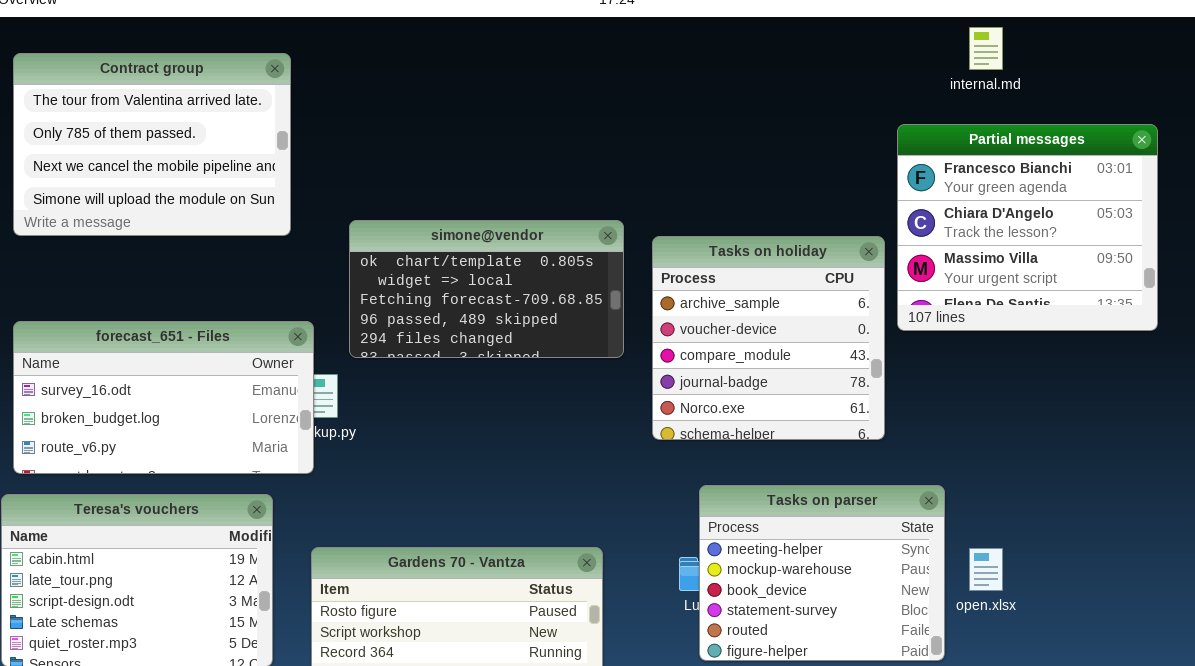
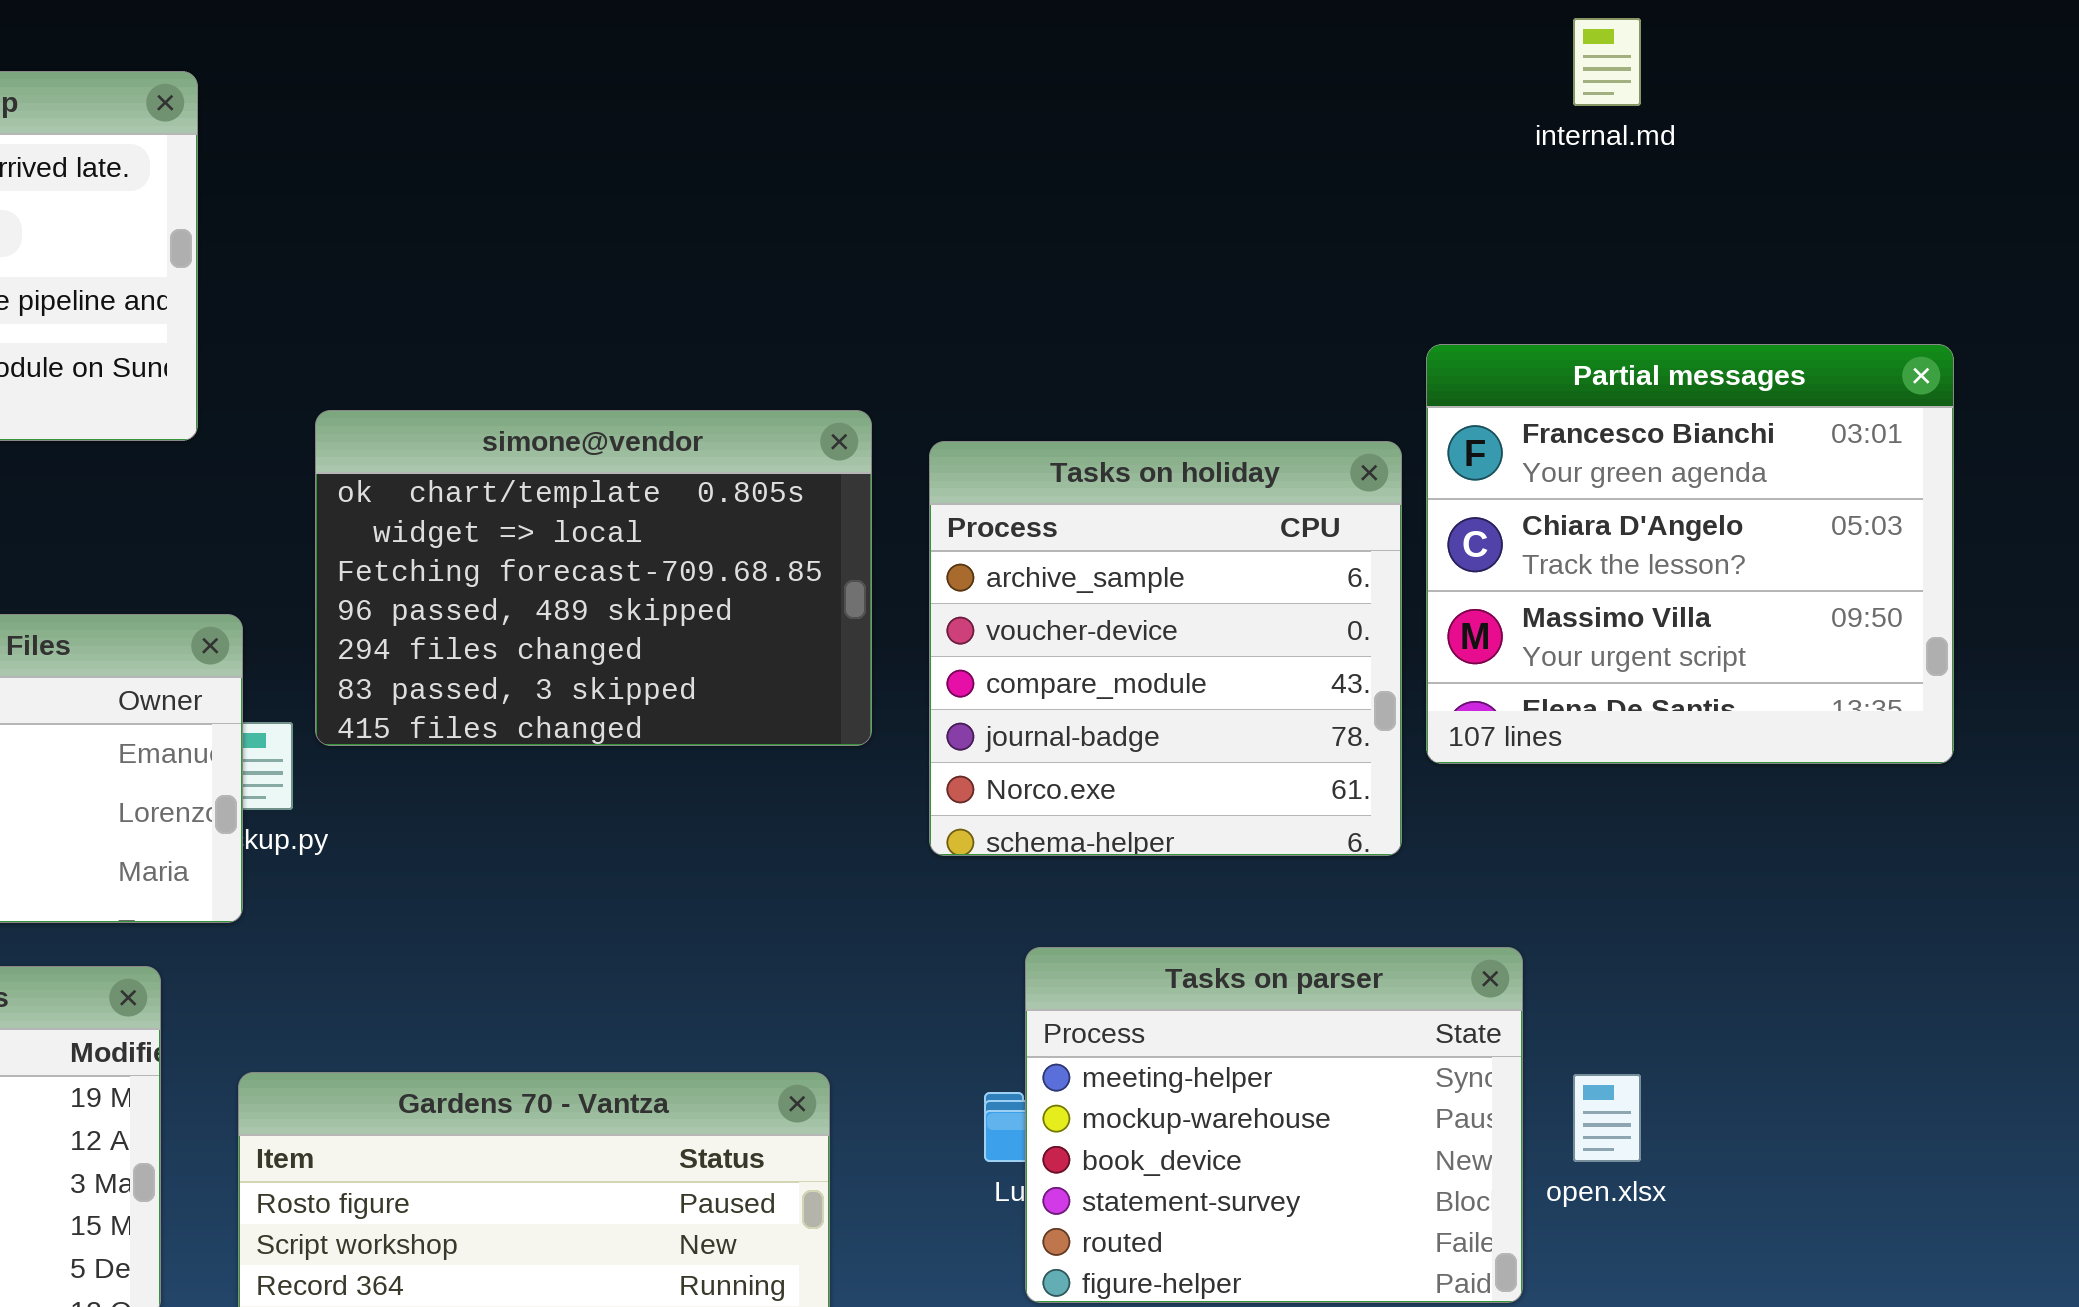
Partial messages: [897,124,1158,331] -> [1426,344,1954,764], moved
simone@vendor: [349,220,624,358] -> [315,410,872,746], resized

